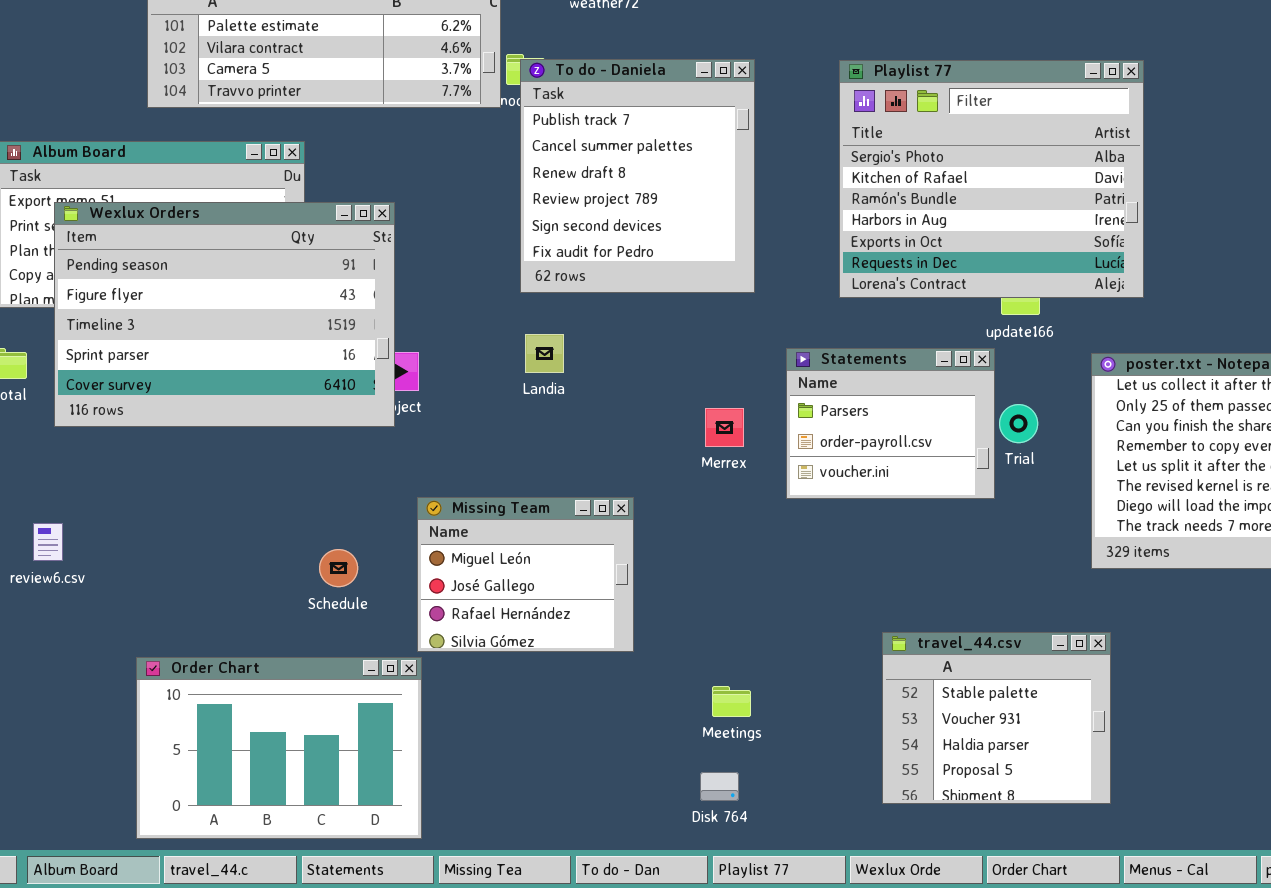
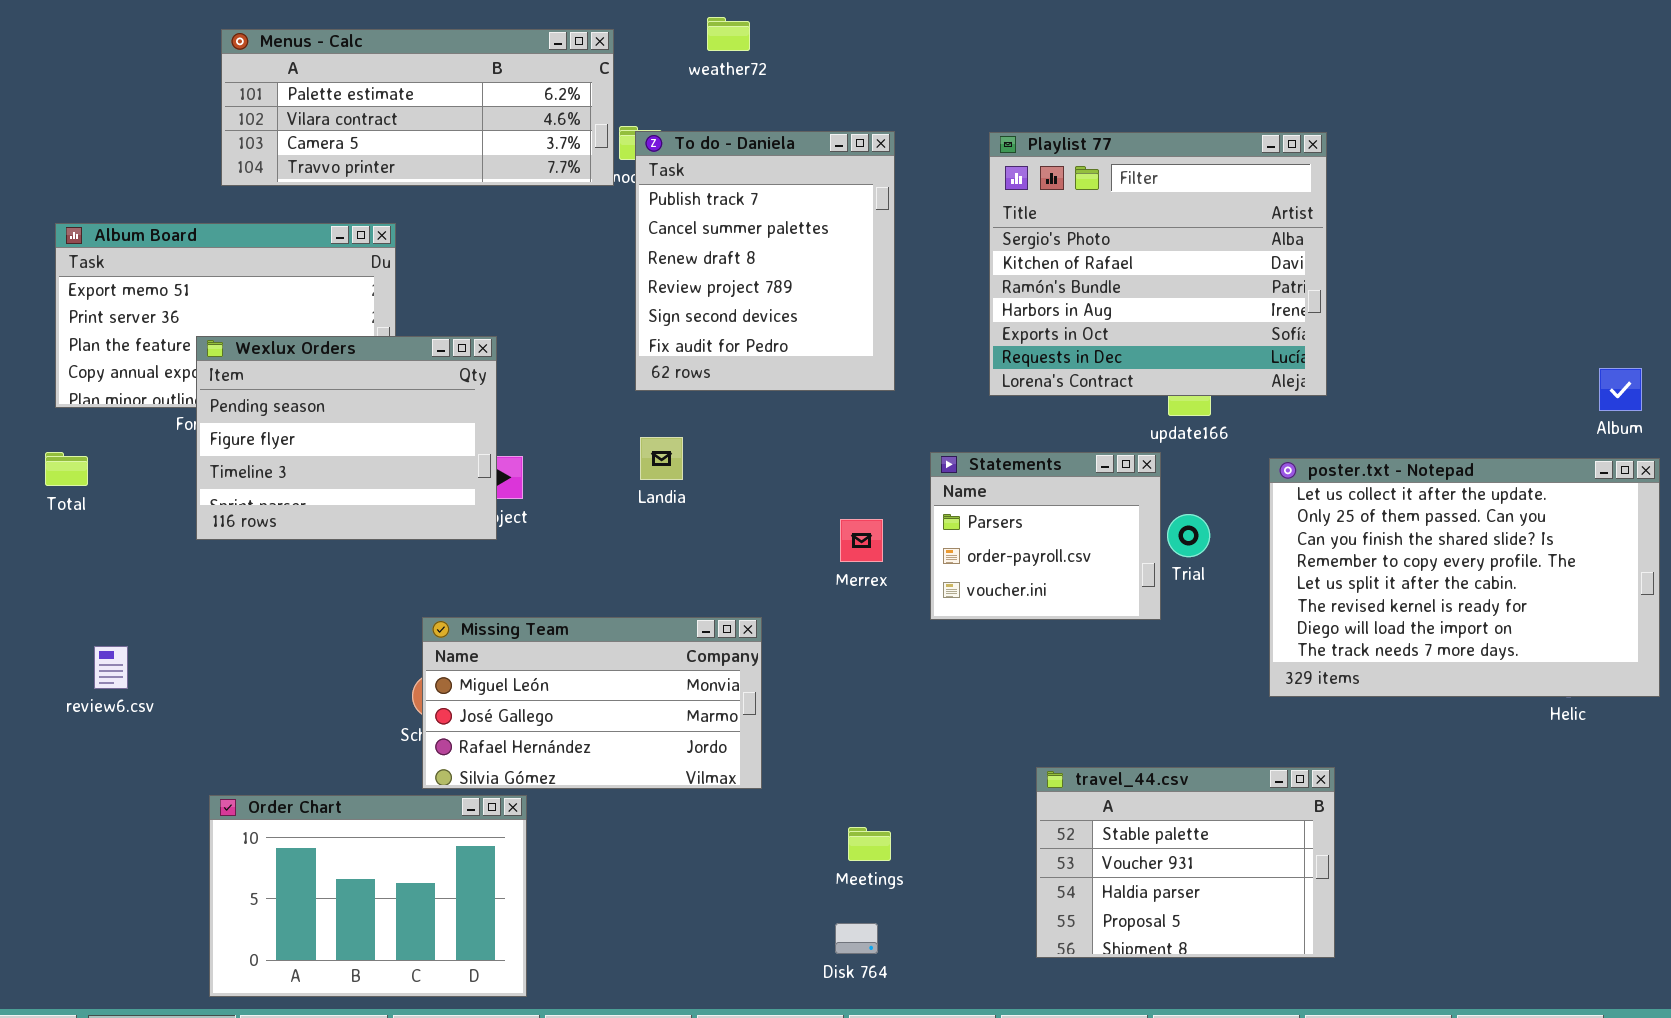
Wexlux Orders: [54,202,395,427] -> [196,336,497,540], resized
Missing Team: [417,497,634,652] -> [422,617,762,789], resized
travel_44.csv: [882,632,1111,804] -> [1036,767,1335,958], resized

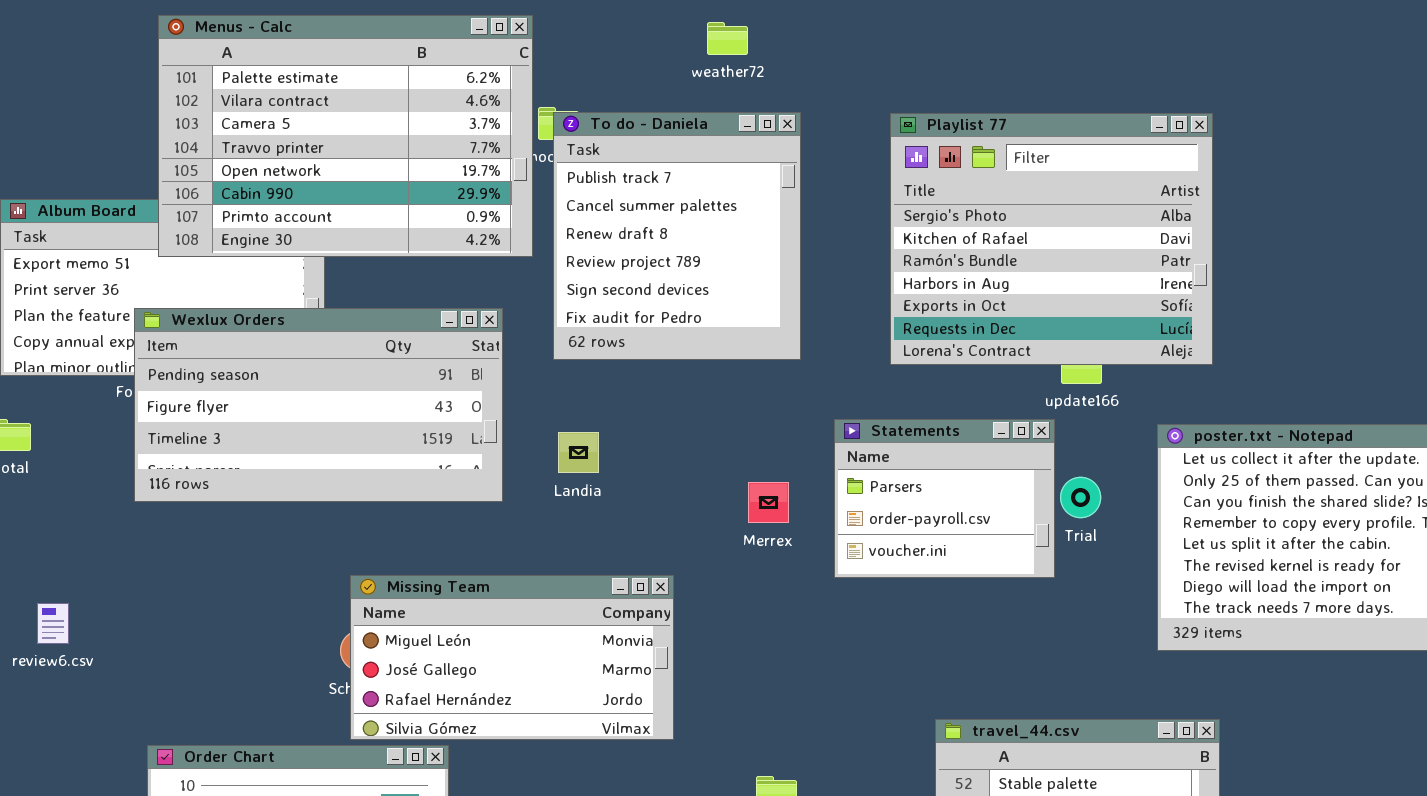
weather72: [707,17,750,51] -> [707,22,748,55], moved
Menus - Calc: [221,29,614,186] -> [158,15,533,257], resized
Wexlux Orders: [196,336,497,540] -> [134,308,503,502], resized
Landia: [640,437,683,480] -> [558,432,599,473], moved

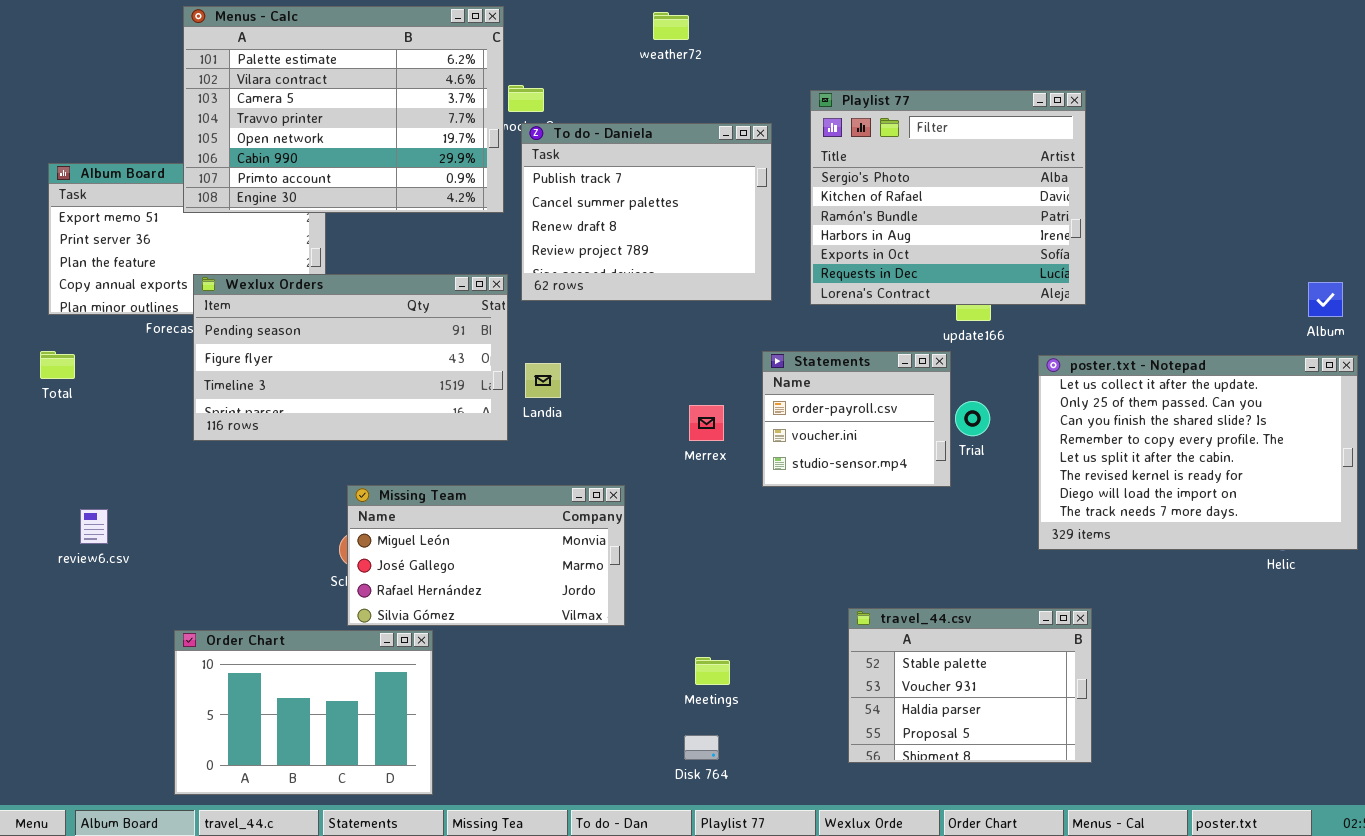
To do - Daniela: [553,112,801,360] -> [521,123,772,301], resized
Wexlux Orders: [134,308,503,502] -> [193,274,508,441], moved
Statements: [834,419,1055,578] -> [762,351,951,487], scrolled down 1 row

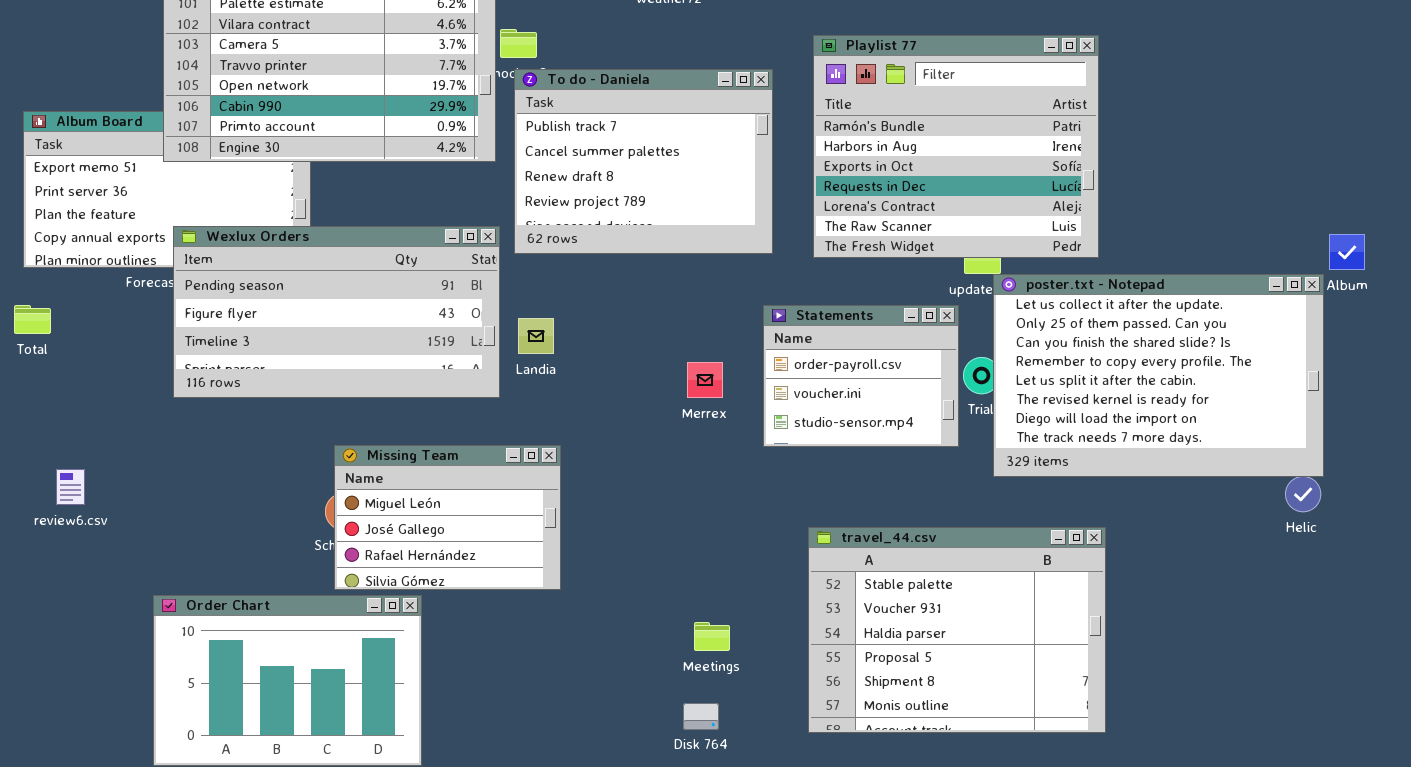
Playlist 77: [810,90,1086,305] -> [813,35,1099,258], scrolled down 2 rows
poster.txt - Notepad: [1038,355,1358,550] -> [993,274,1324,477], moved
Missing Team: [347,485,625,626] -> [334,445,561,590], resized
travel_44.csv: [848,608,1092,763] -> [808,527,1106,733], resized

